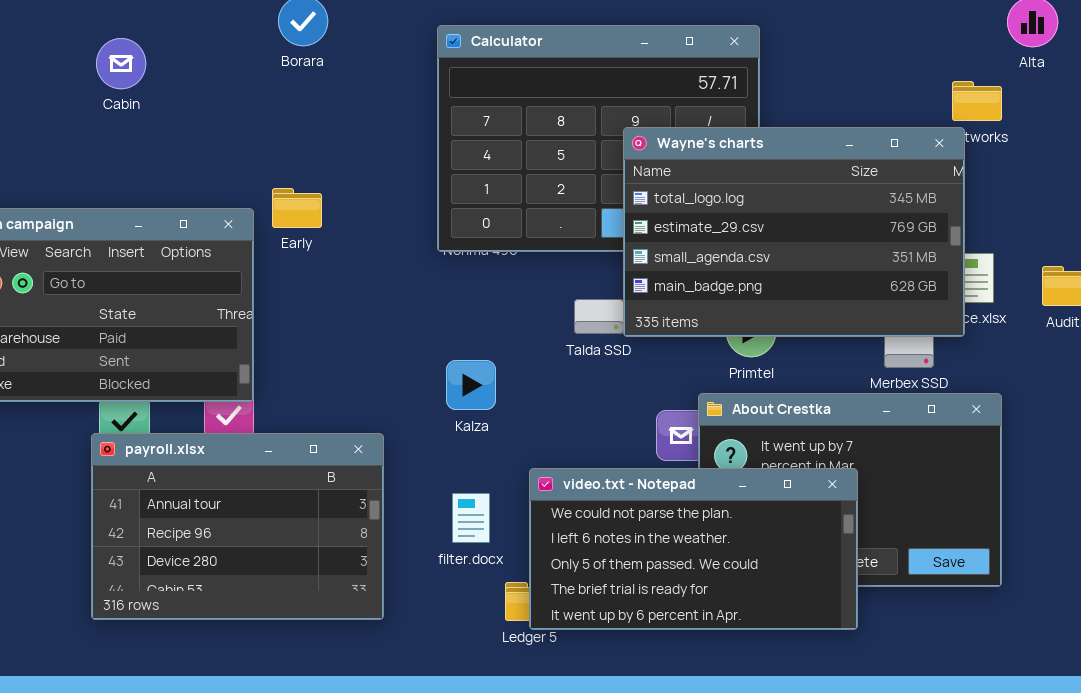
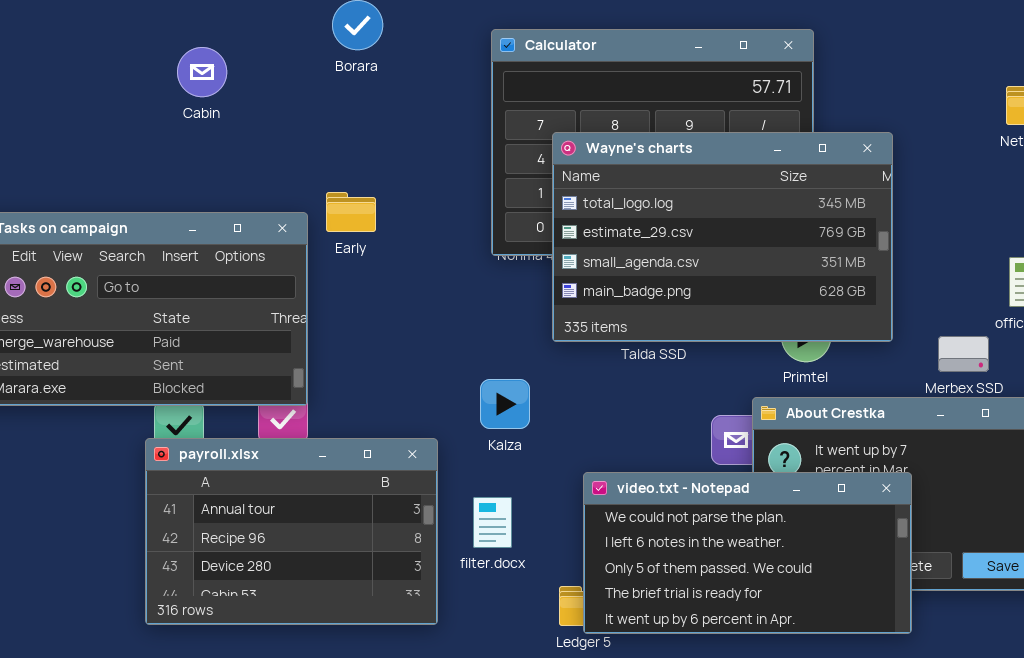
Cabin: [96,38,146,89] -> [177,47,227,97], moved
Wayne's charts: [623,127,965,337] -> [552,132,893,342], moved
Kalza: [446,360,496,410] -> [480,379,530,429], moved
filter.docx: [452,493,490,543] -> [473,497,512,548], moved

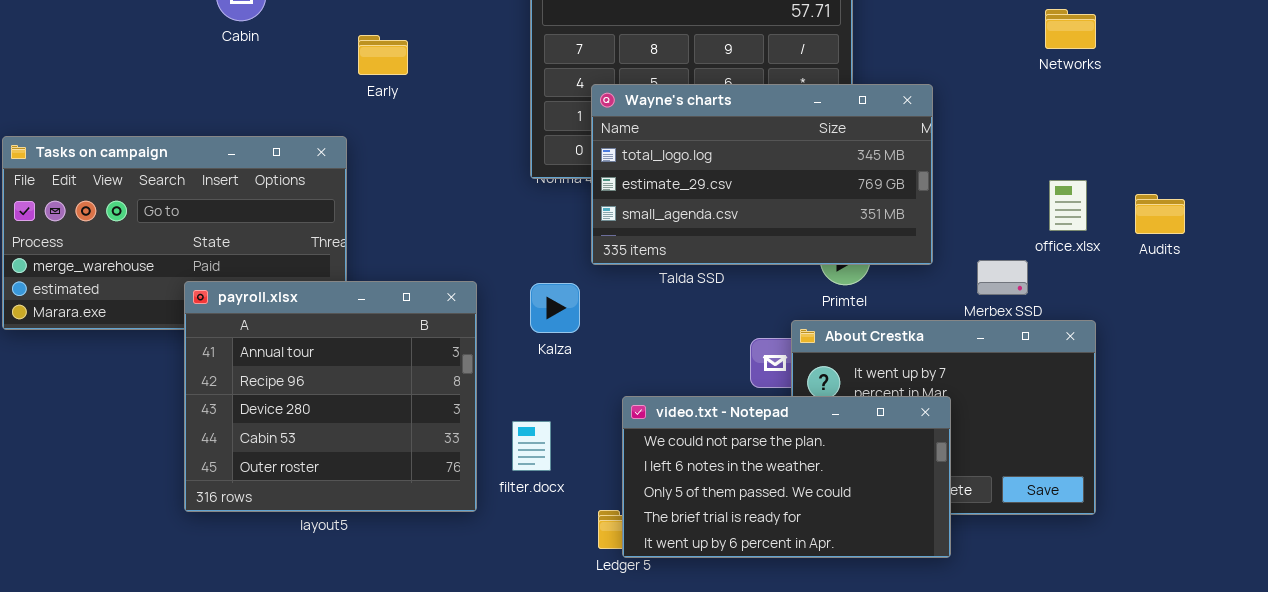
Wayne's charts: [552,132,893,342] -> [591,84,933,265], resized
Early: [326,192,376,232] -> [358,35,408,75], moved
Kalza: [480,379,530,429] -> [530,283,580,333], moved
payroll.xlsx: [145,438,438,625] -> [184,281,477,512], moved, resized

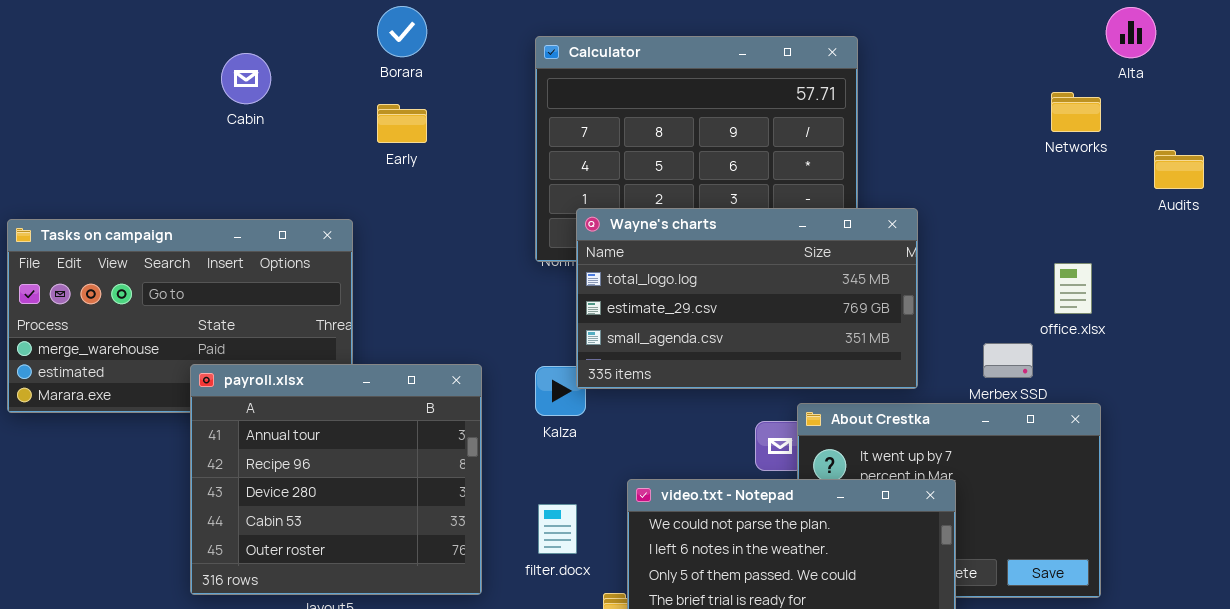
Early: [358,35,408,75] -> [377,104,427,143], moved
Wayne's charts: [591,84,933,265] -> [576,208,918,389], moved
Audits: [1135,194,1185,234] -> [1154,150,1204,189], moved
filter.docx: [512,421,551,471] -> [538,504,577,554], moved

